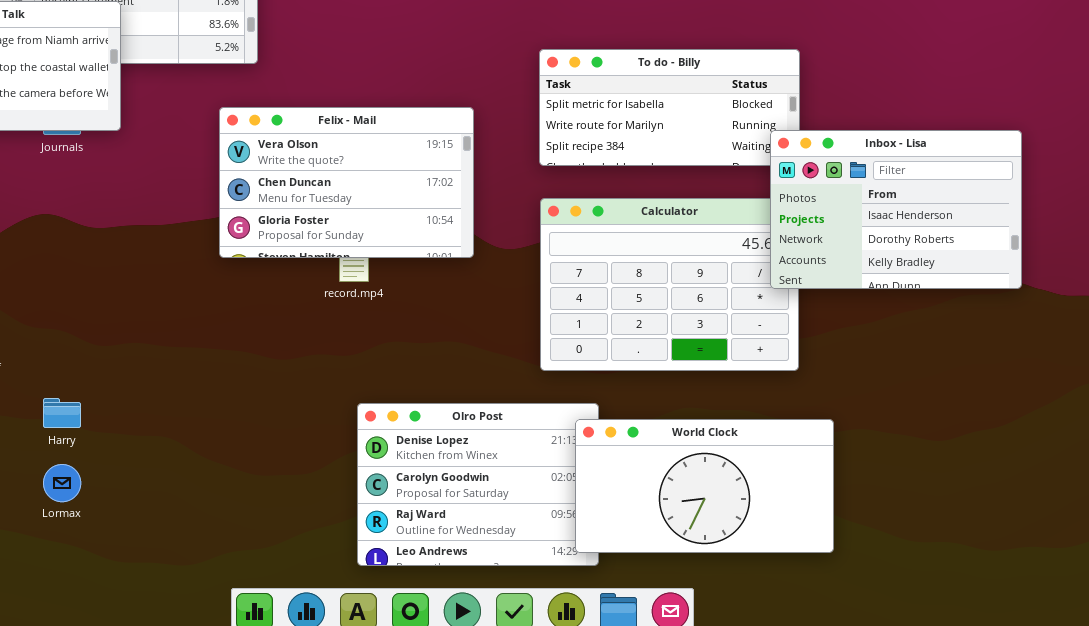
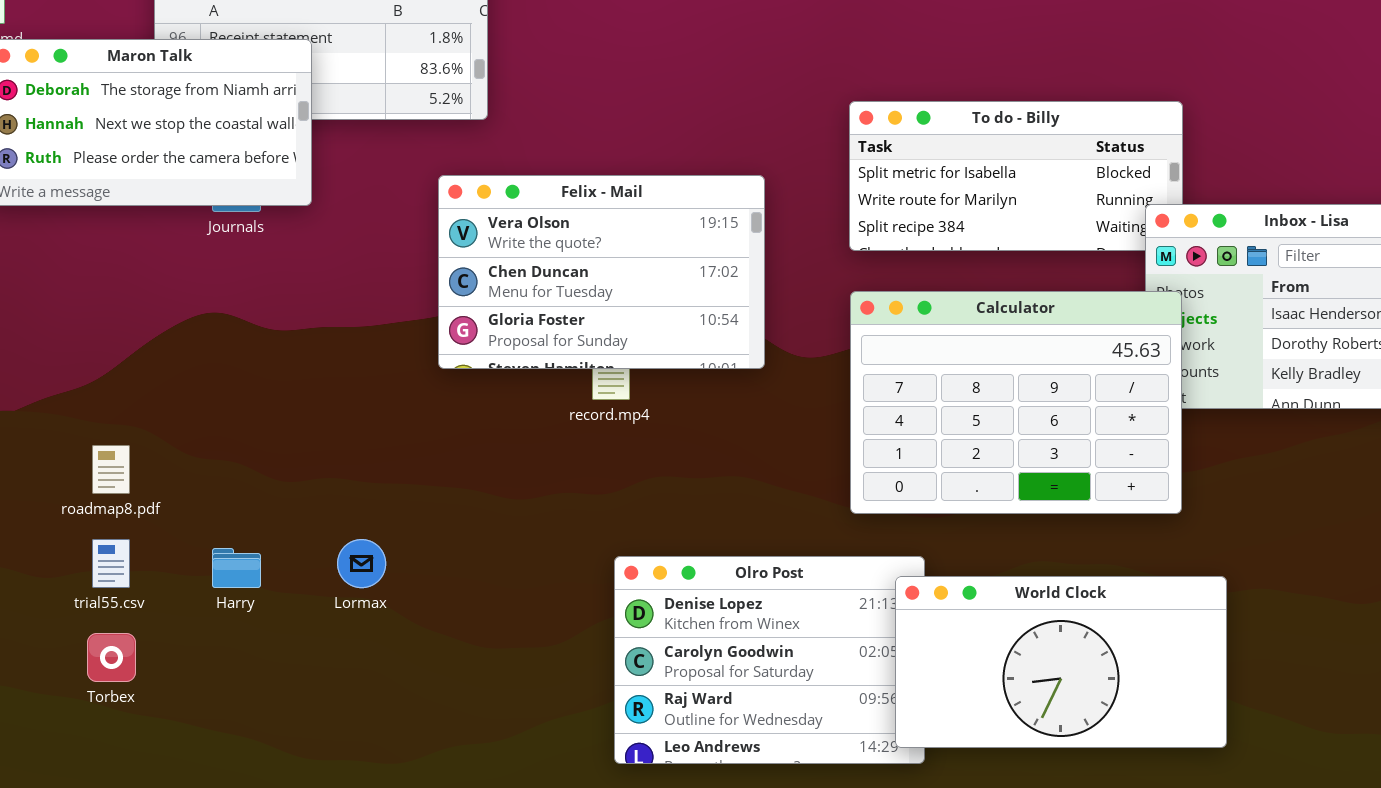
Calculator: [540,198,799,371] -> [850,291,1182,514], raised
Lormax: [43,464,81,502] -> [337,539,386,588], moved

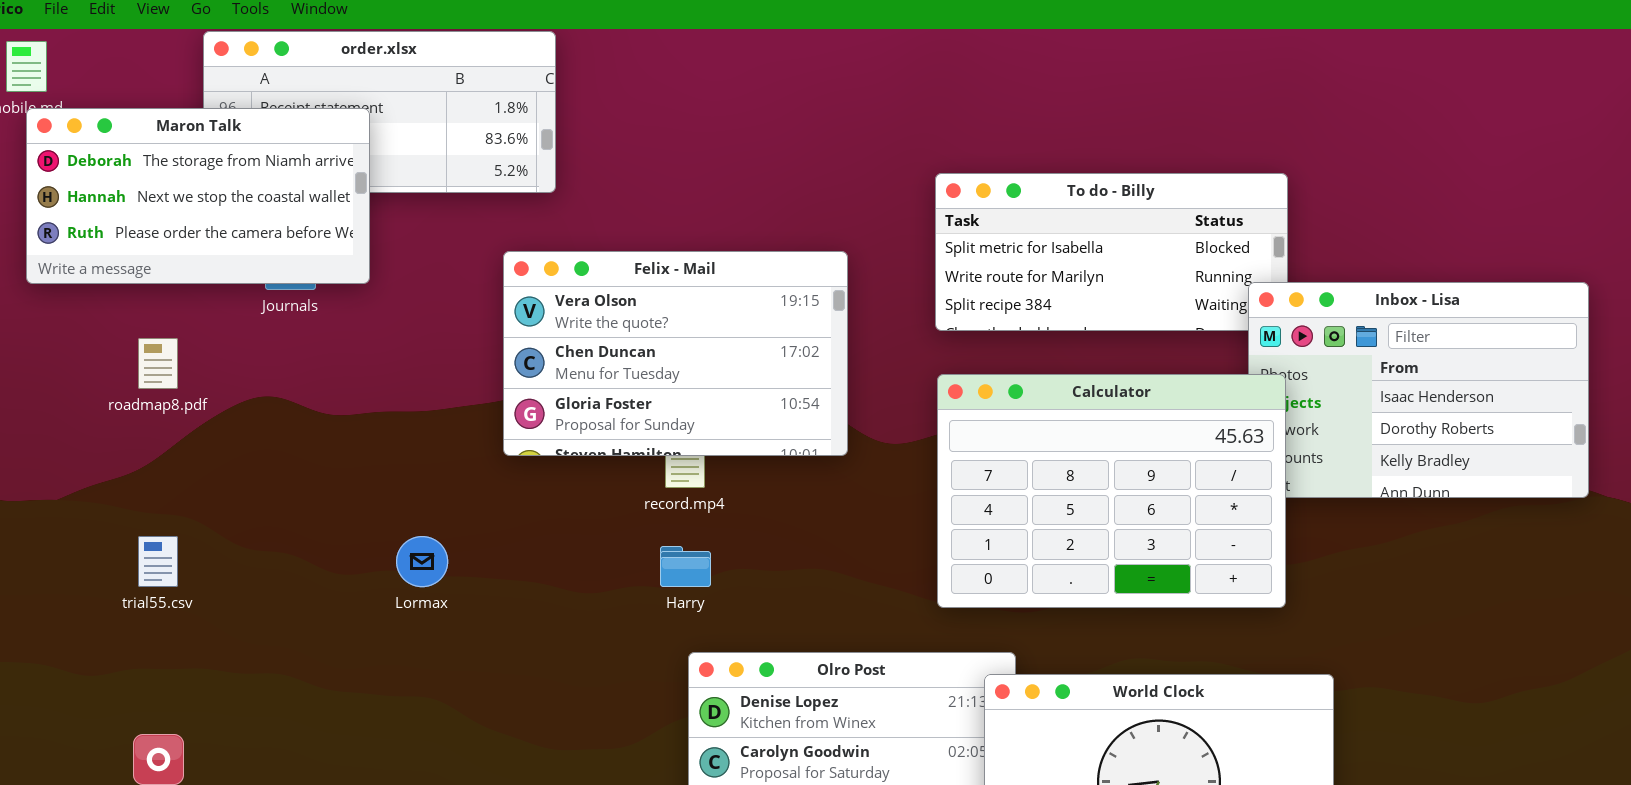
roadmap8.pdf: [92,445,130,494] -> [138,338,178,389], moved
trial55.csv: [92,539,130,588] -> [138,536,178,587], moved
Lormax: [337,539,386,588] -> [396,536,448,587], moved
Harry: [212,548,261,588] -> [660,546,711,587], moved

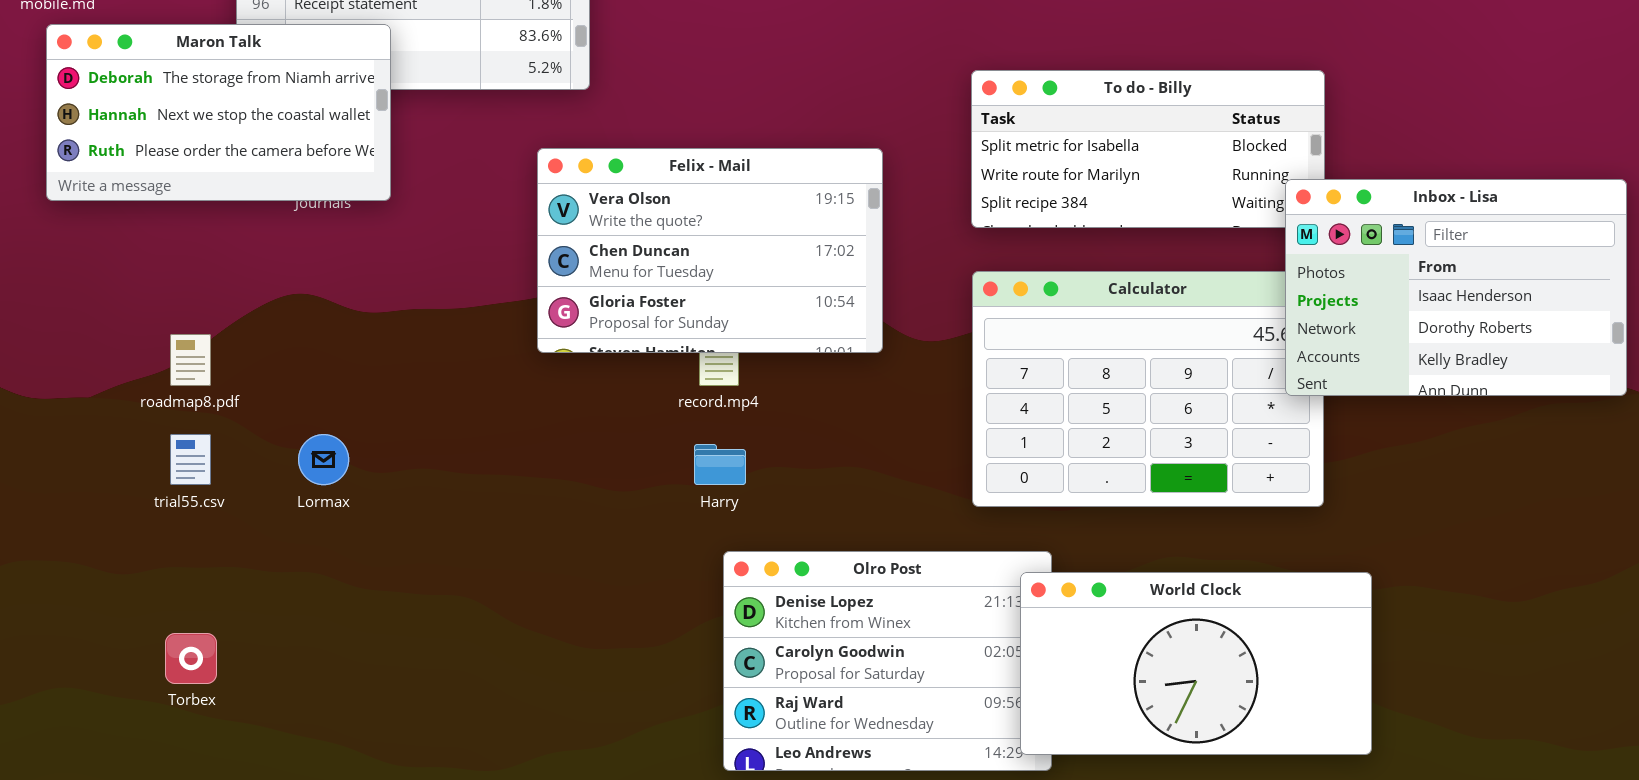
Maron Talk: [26,108,370,284] -> [46,24,391,201], moved
Inbox - Lisa: [1248,282,1589,498] -> [1285,179,1627,396], raised
roadmap8.pdf: [138,338,178,389] -> [170,334,211,386], moved
Lormax: [396,536,448,587] -> [298,434,349,485], moved

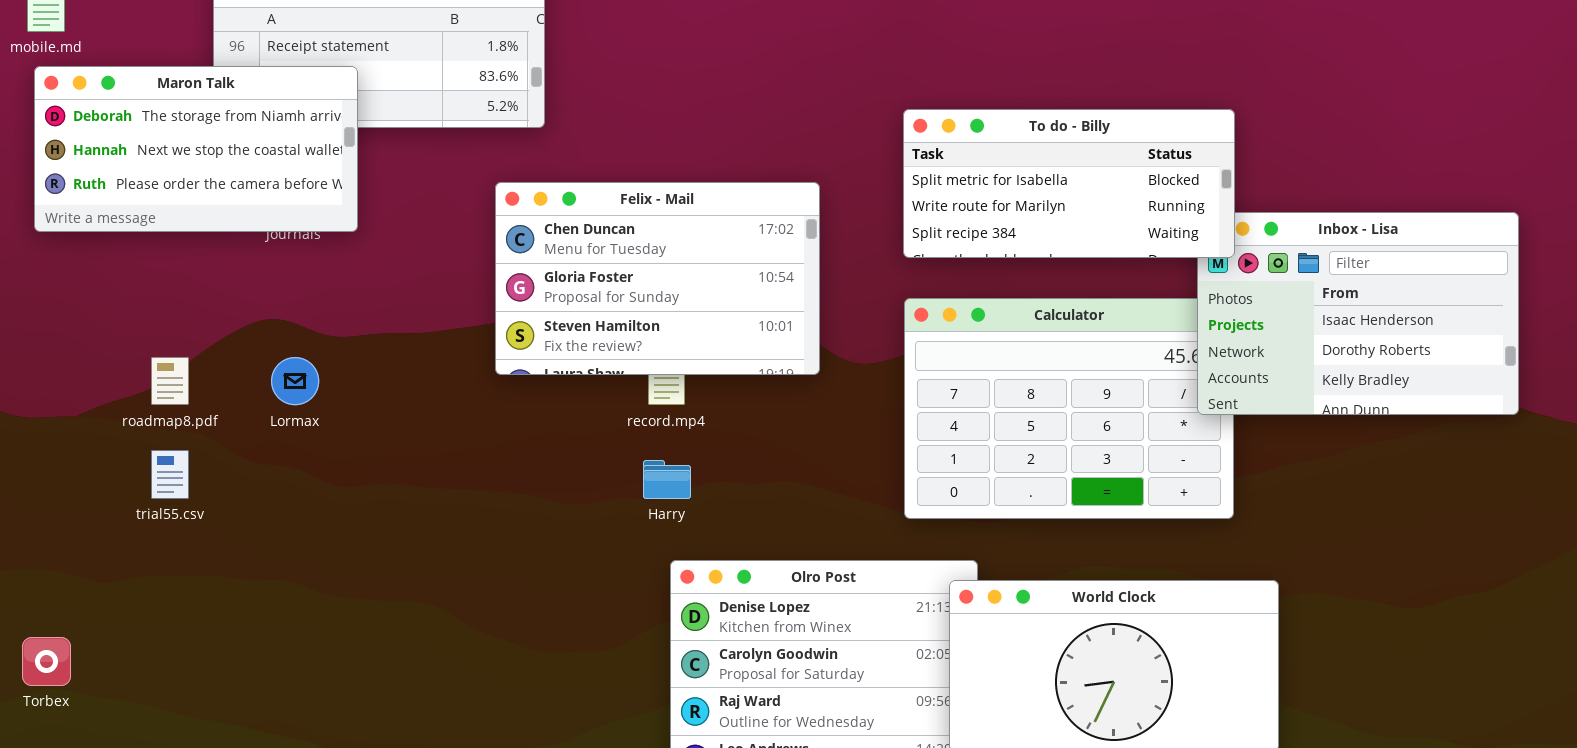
To do - Billy: [971,70,1325,228] -> [903,109,1235,258], raised
Felix - Mail: [537,148,883,353] -> [495,182,820,375], scrolled down 1 row
Lormax: [298,434,349,485] -> [271,357,319,405], moved
Torbex: [165,633,217,684] -> [22,637,71,686], moved

